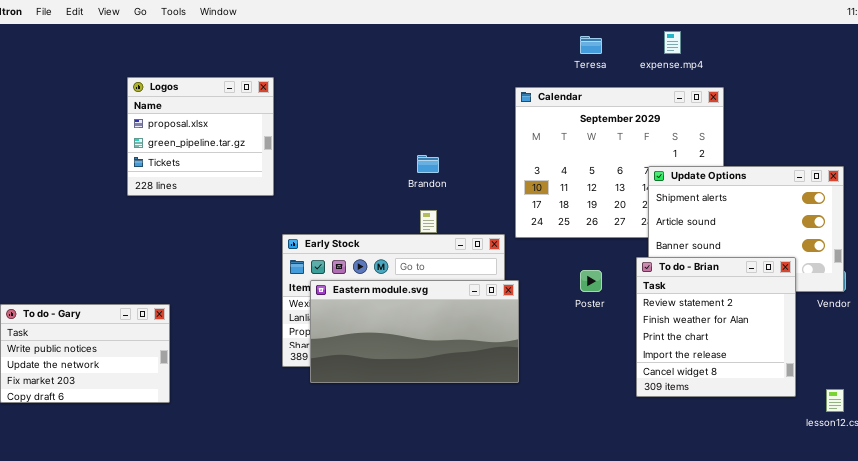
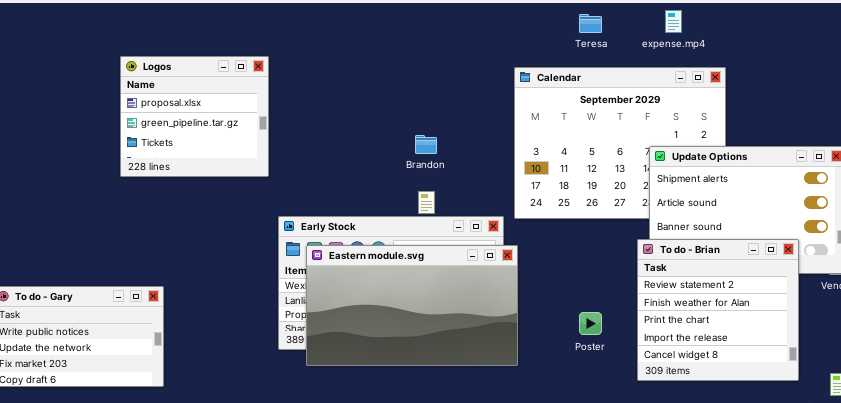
Poster: [580,270,602,292] -> [579,312,602,335], moved
Eastern module.svg: [310,280,519,383] -> [306,245,518,366], resized

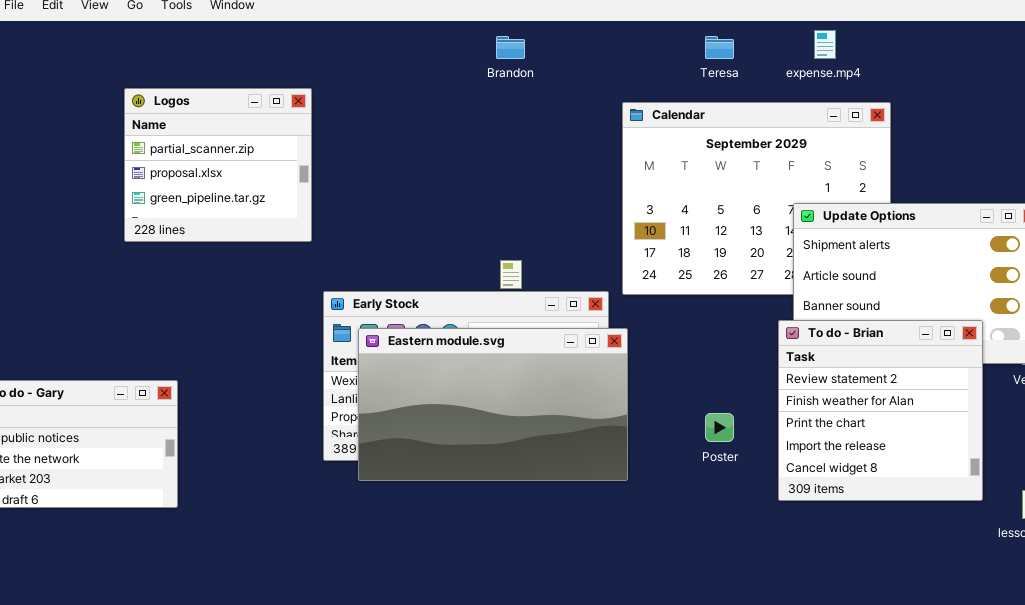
Logos: [120,56,269,177] -> [124,88,312,242], scrolled up 1 row
Brandon: [415,135,437,154] -> [496,36,525,59], moved

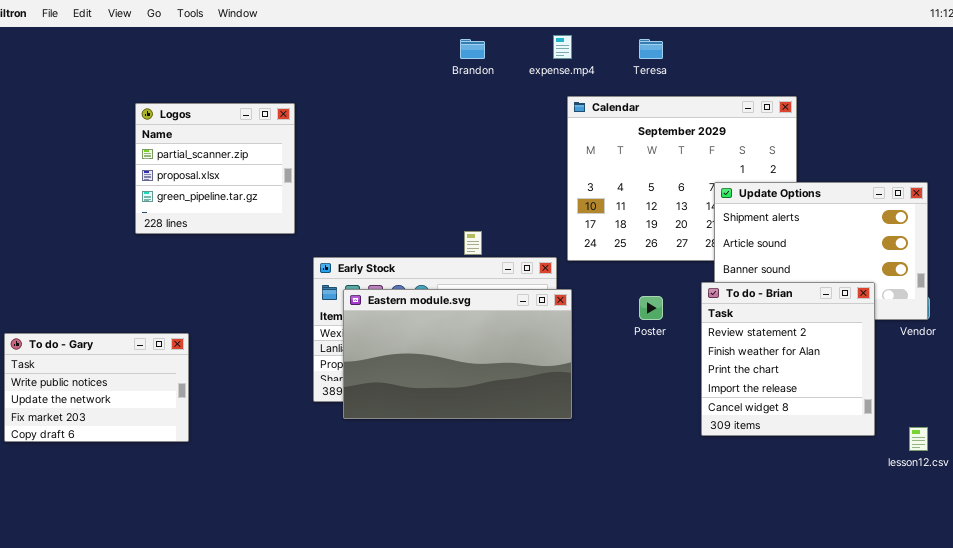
expense.mp4: [814,30,836,59] -> [553,35,572,59], moved
Logos: [124,88,312,242] -> [135,103,295,234], moved
Poster: [705,413,734,442] -> [639,296,663,320], moved

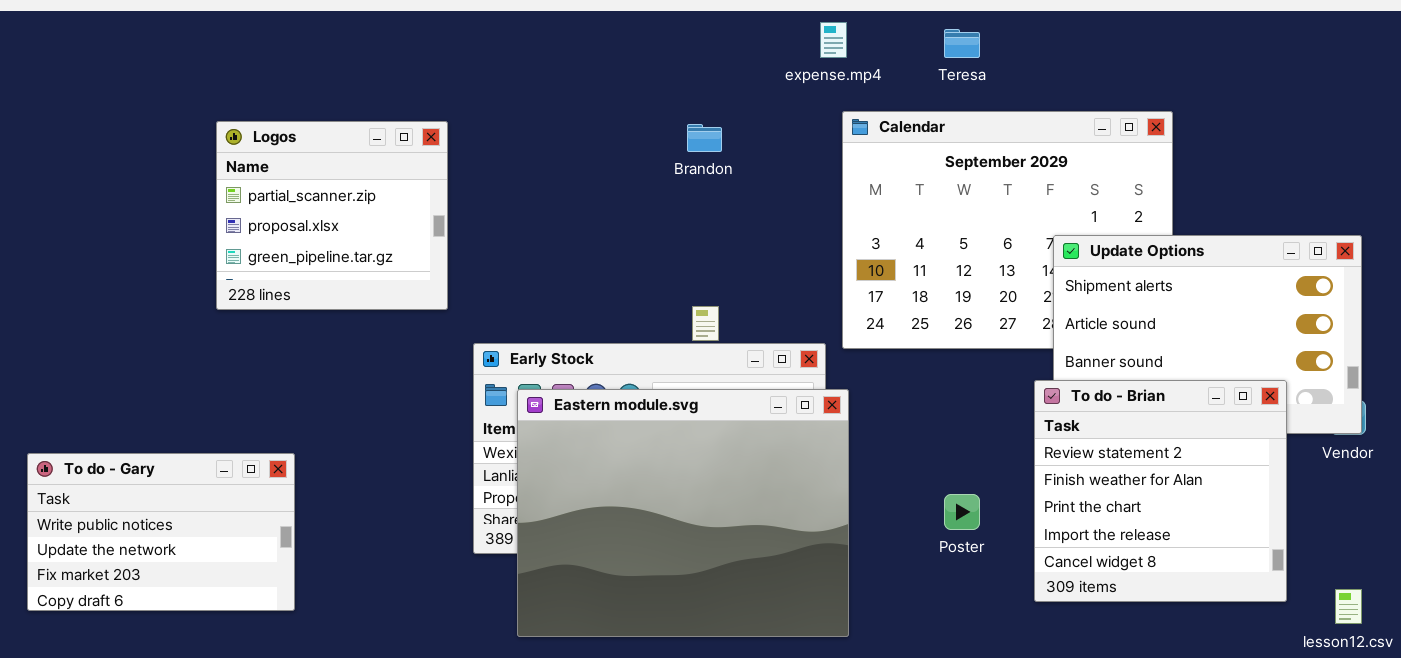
Brandon: [460,39,485,59] -> [687,124,722,152], moved
Eastern module.svg: [343,289,572,419] -> [517,389,849,637], resized
Poster: [639,296,663,320] -> [944,494,980,530], moved

